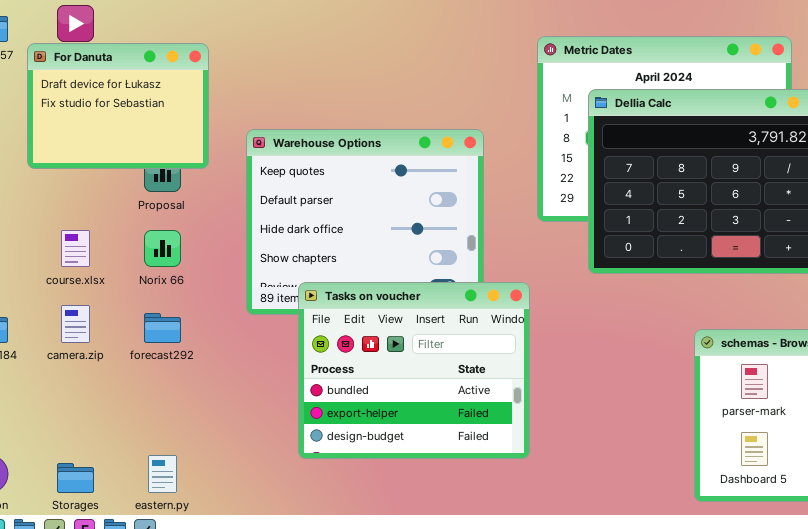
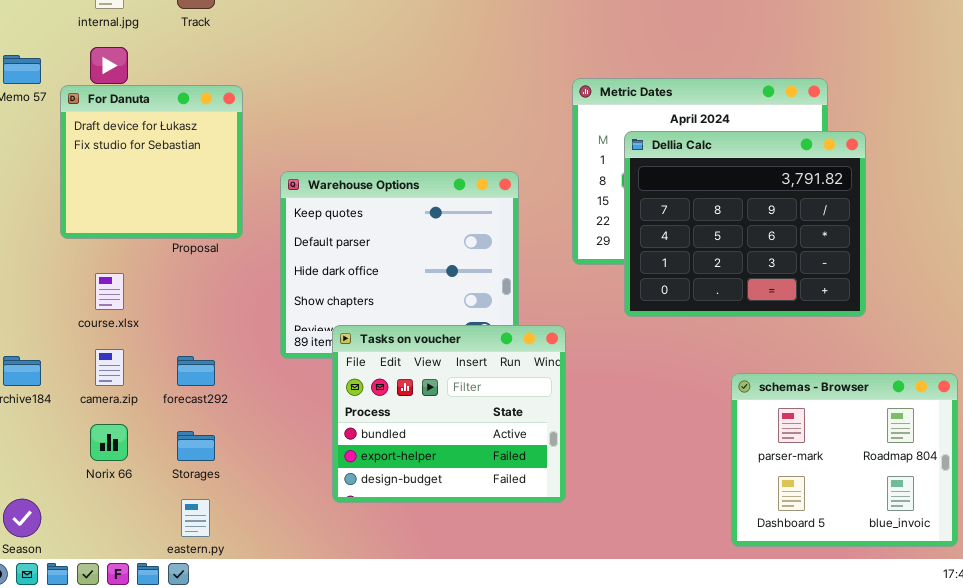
For Danuta: [27,43,209,169] -> [60,85,243,239], resized
Norix 66: [144,230,181,267] -> [90,424,128,461], moved
Storages: [57,463,94,493] -> [177,431,215,461], moved

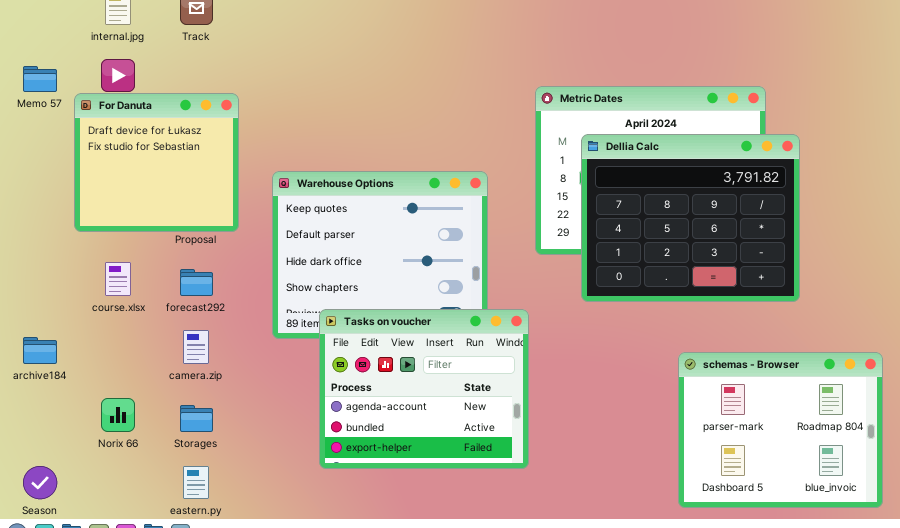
Tasks on voucher: [332,325,566,503] -> [319,309,529,469], scrolled up 1 row
camera.zip: [95,349,124,386] -> [183,330,209,364], moved
forecast292: [177,356,215,386] -> [180,269,213,296], moved

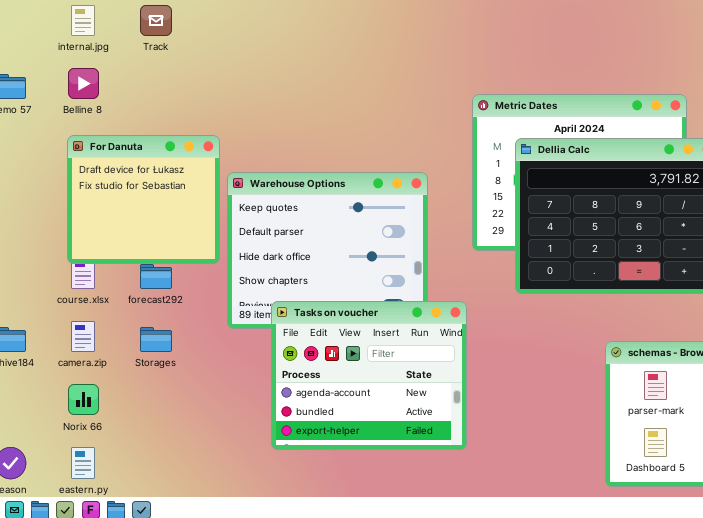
For Danuta: [74,93,239,232] -> [67,135,220,264], moved
camera.zip: [183,330,209,364] -> [71,321,95,352], moved
Storages: [180,405,213,432] -> [140,327,172,352], moved
eastern.py: [183,466,209,499] -> [71,447,95,479], moved

